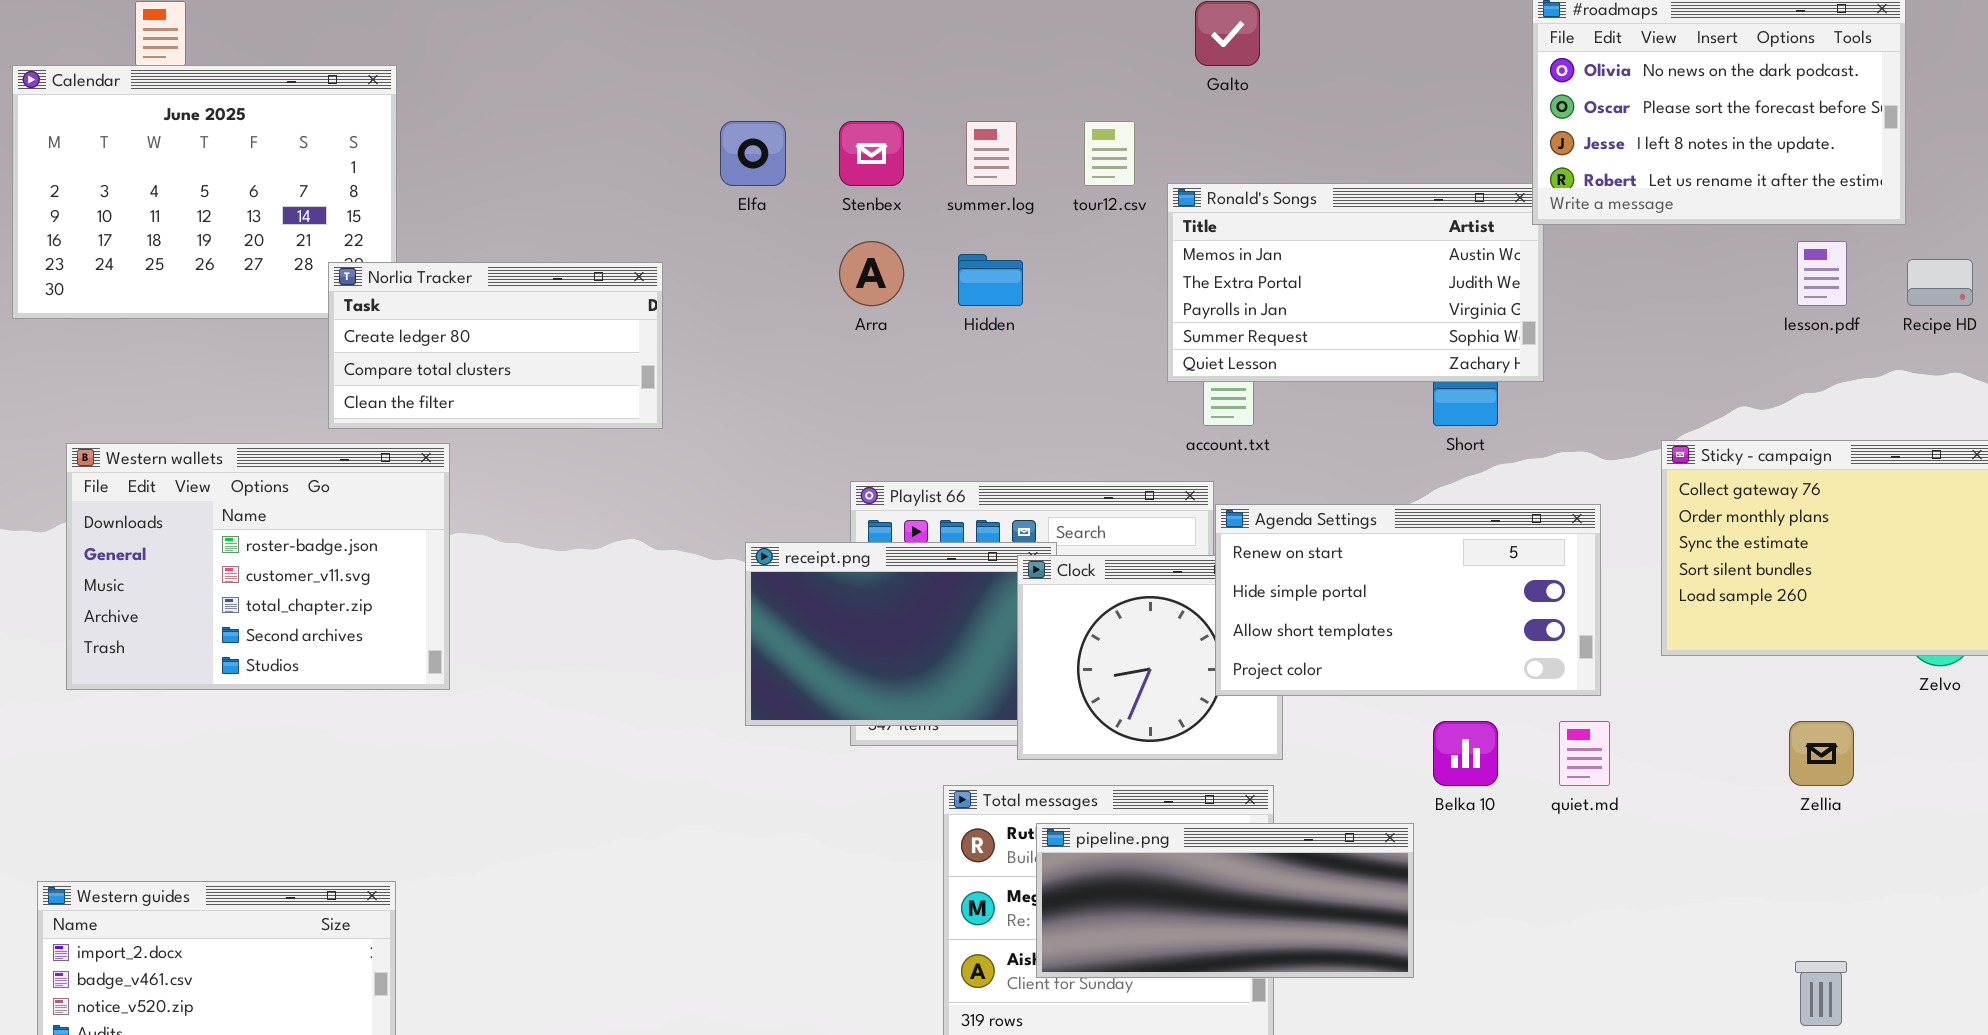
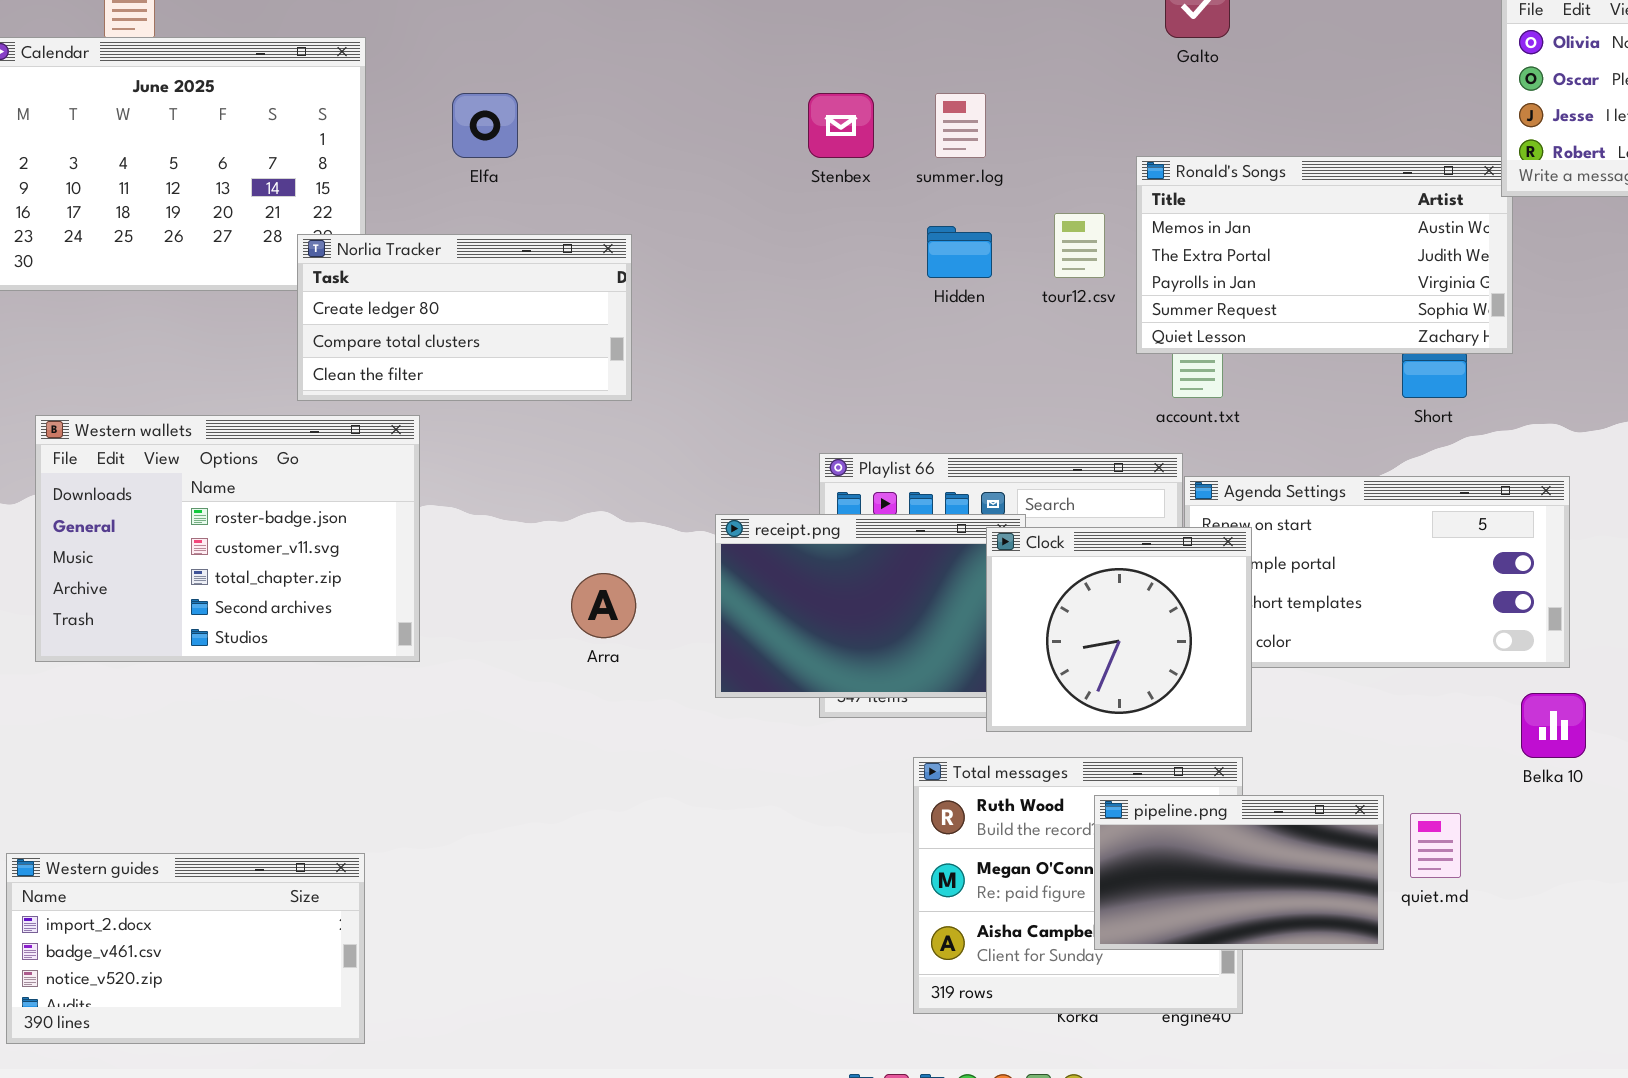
Elfa: [720,121,786,186] -> [452,93,518,158], moved
tour12.csv: [1084,121,1135,186] -> [1054,213,1105,278], moved
Arra: [839,241,904,306] -> [571,573,636,638], moved
Clock: [1017,555,1283,760] -> [986,527,1252,732], raised
Belka 10: [1433,721,1498,786] -> [1521,693,1586,758], moved
quiet.md: [1559,721,1610,786] -> [1410,813,1461,878], moved
pipeline.png: [1036,823,1414,978] -> [1094,795,1384,950], resized

